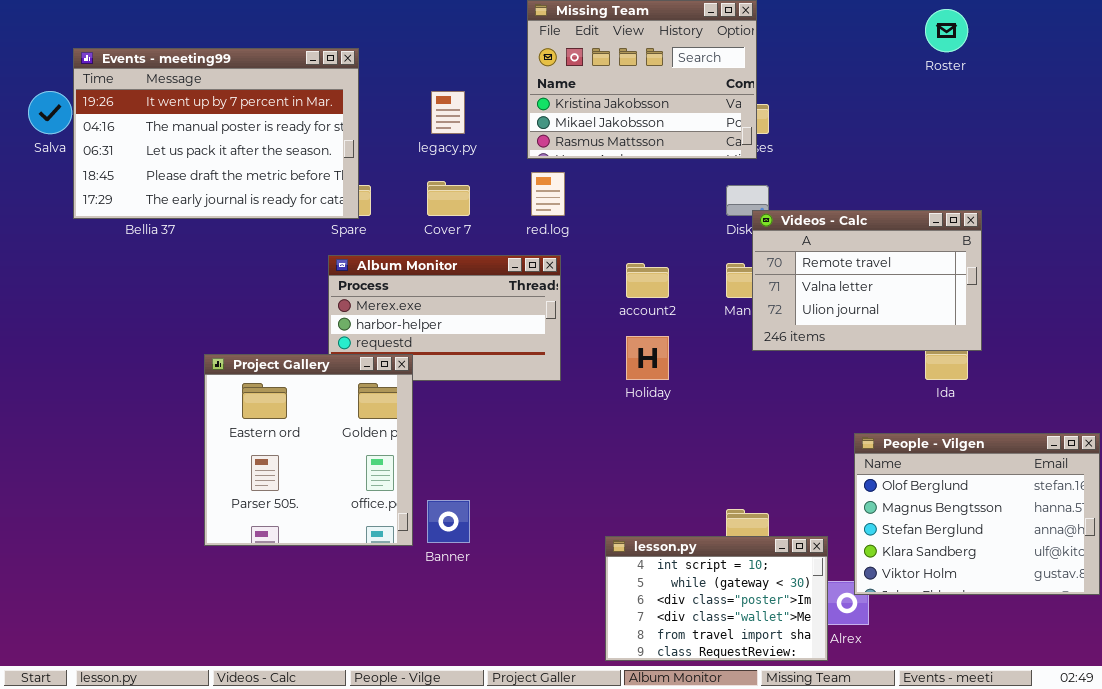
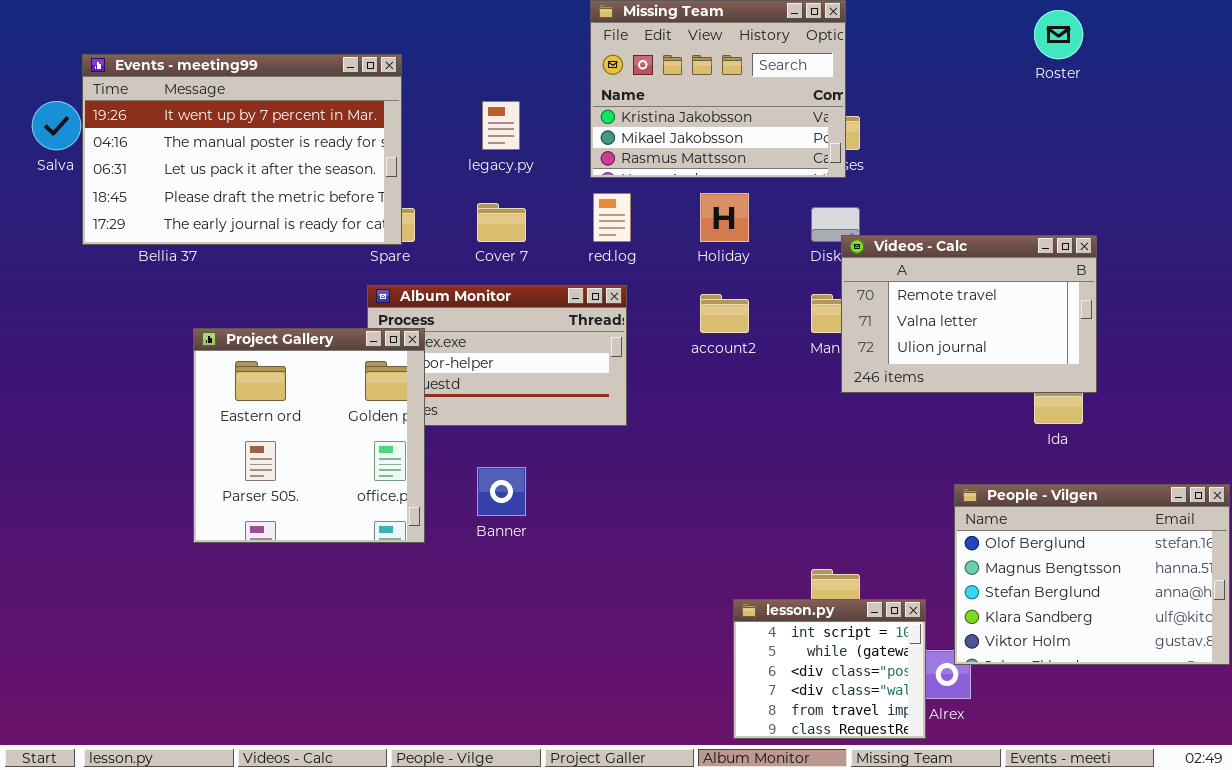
Holiday: [626,336,669,380] -> [700,193,749,242], moved
Project Gallery: [204,354,413,546] -> [193,328,425,543], moved
Banner: [427,500,470,543] -> [477,467,526,516], moved
lesson.py: [605,536,828,661] -> [733,599,926,739], resized

